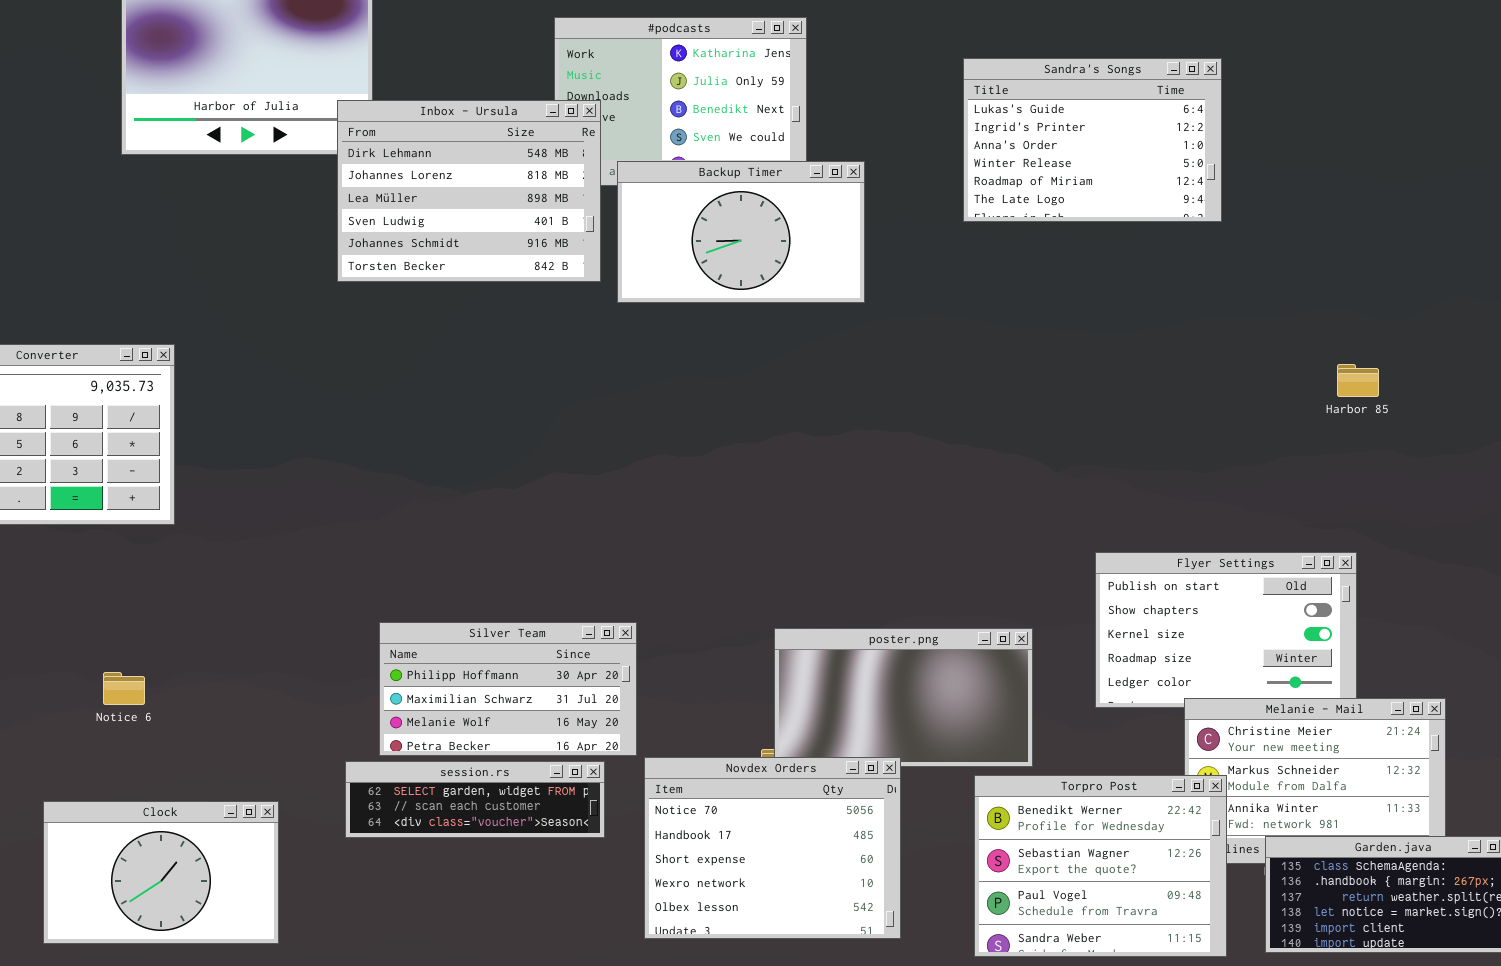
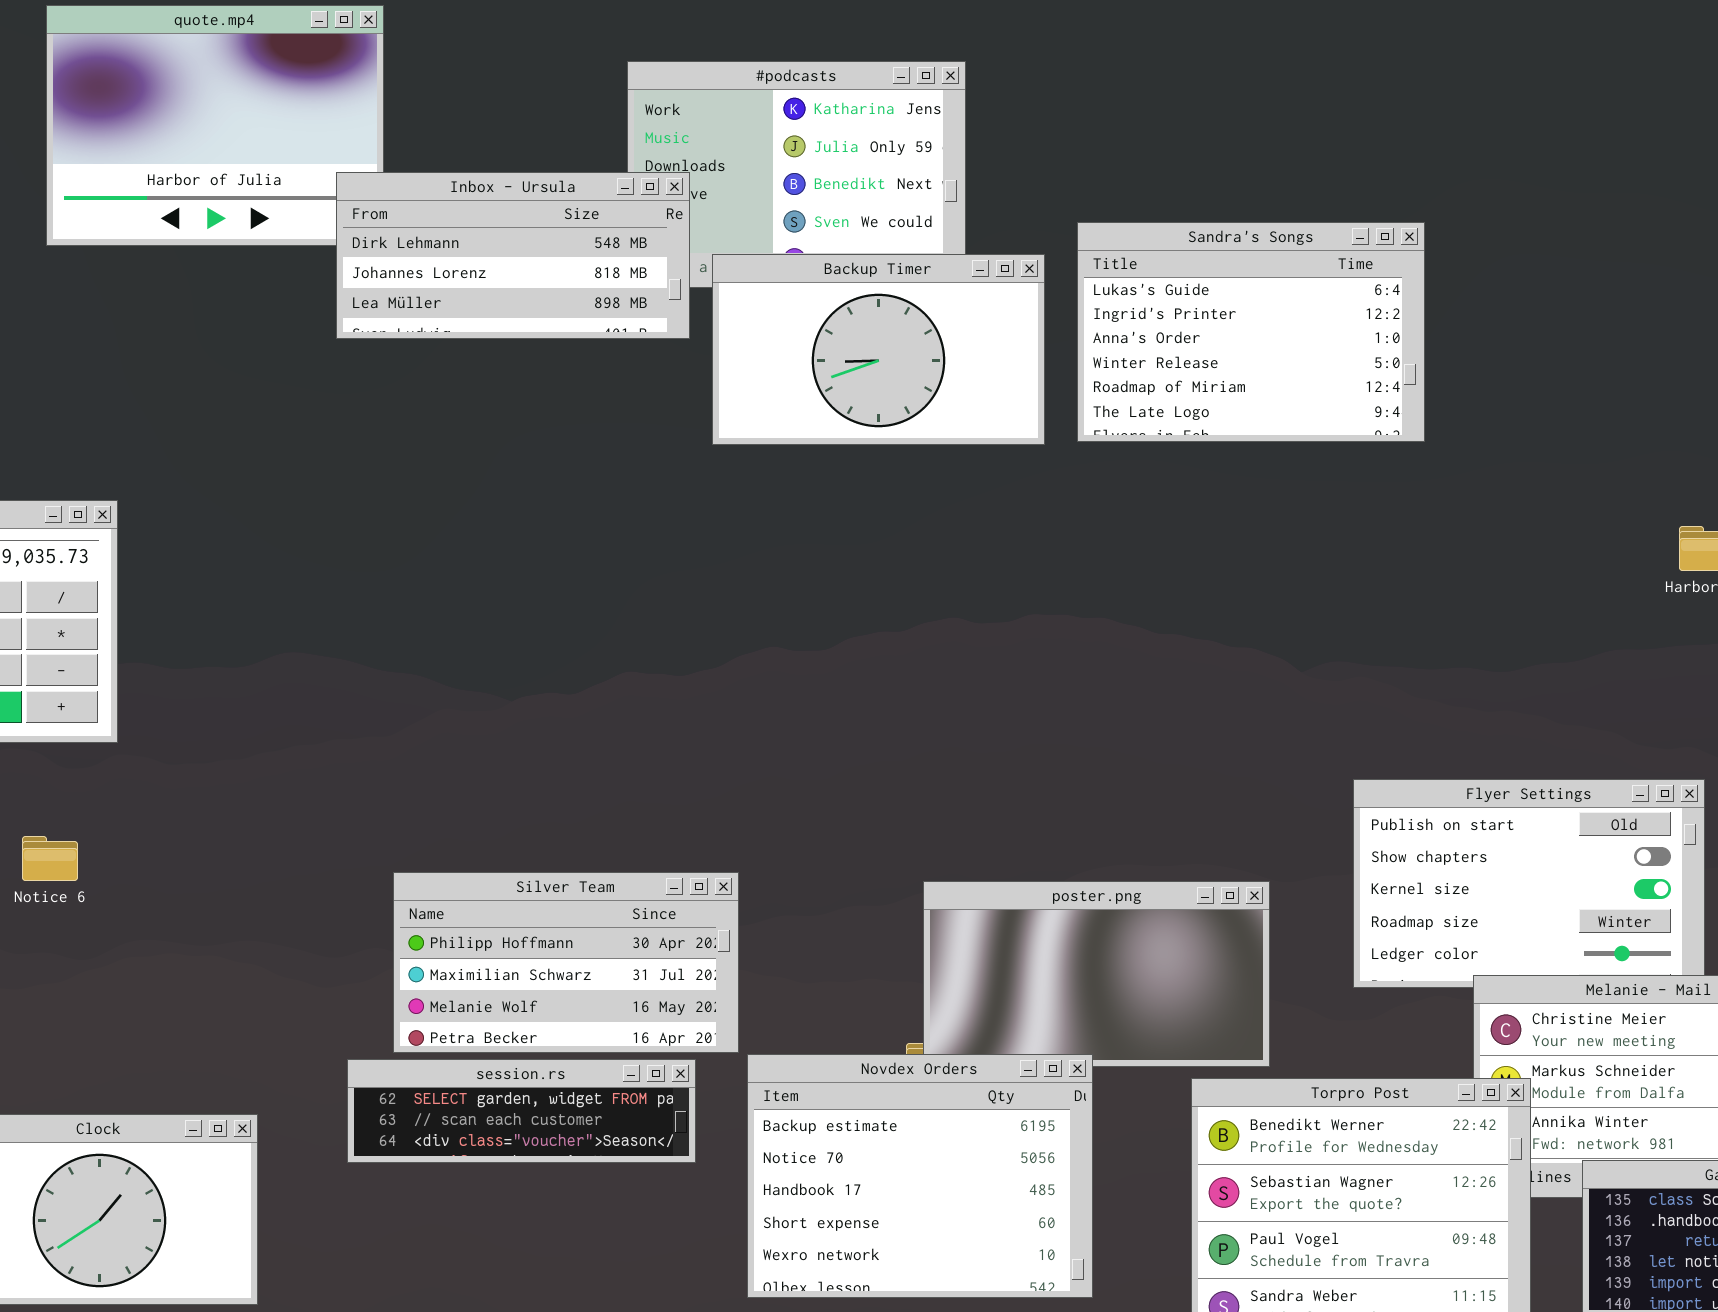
Sandra's Songs: [963,58,1222,222] -> [1077,222,1425,442], moved
Inbox - Ursula: [337,100,601,282] -> [336,172,690,339], resized
Notice 6: [103,672,145,705] -> [22,836,78,881], moved
Novdex Orders: [644,757,901,939] -> [747,1054,1093,1298], scrolled up 1 row

